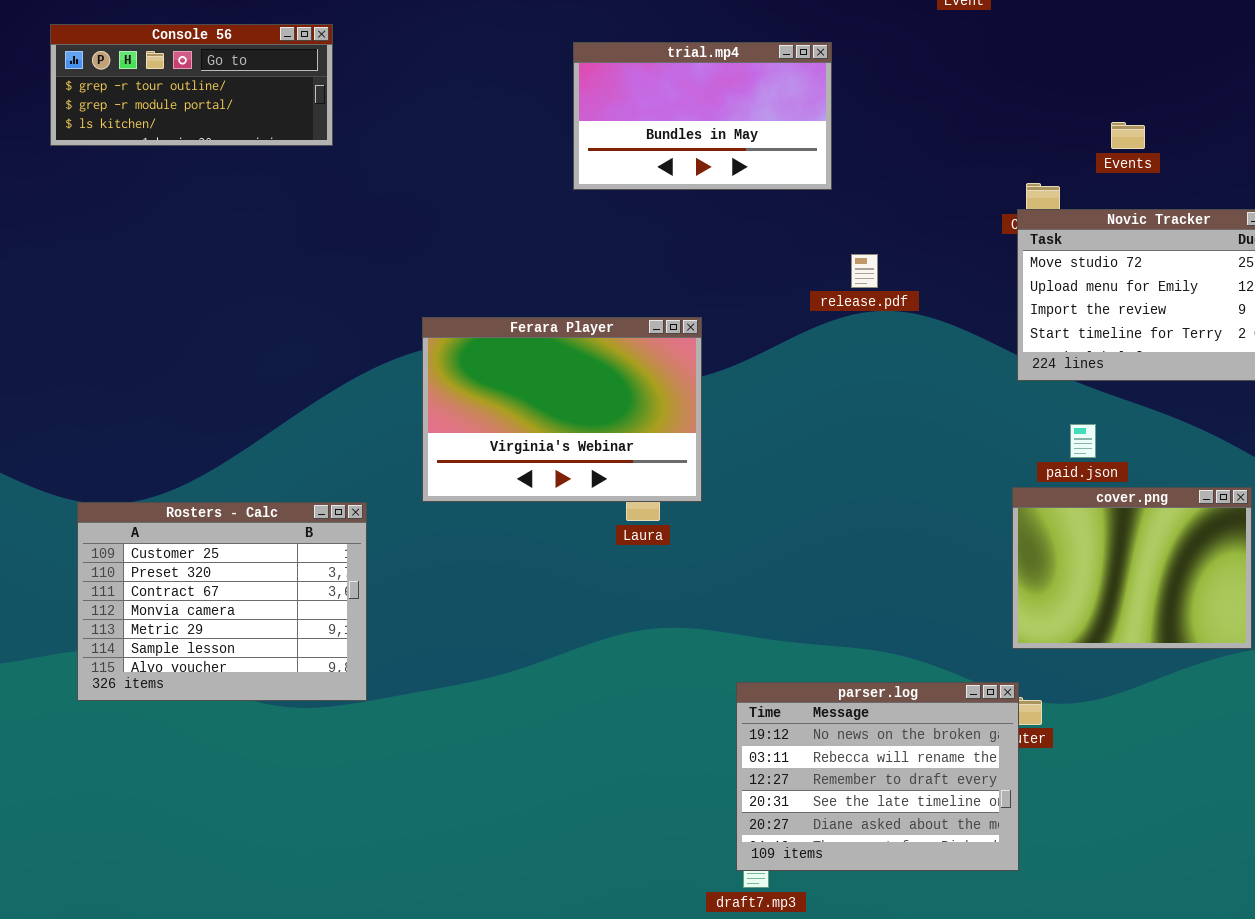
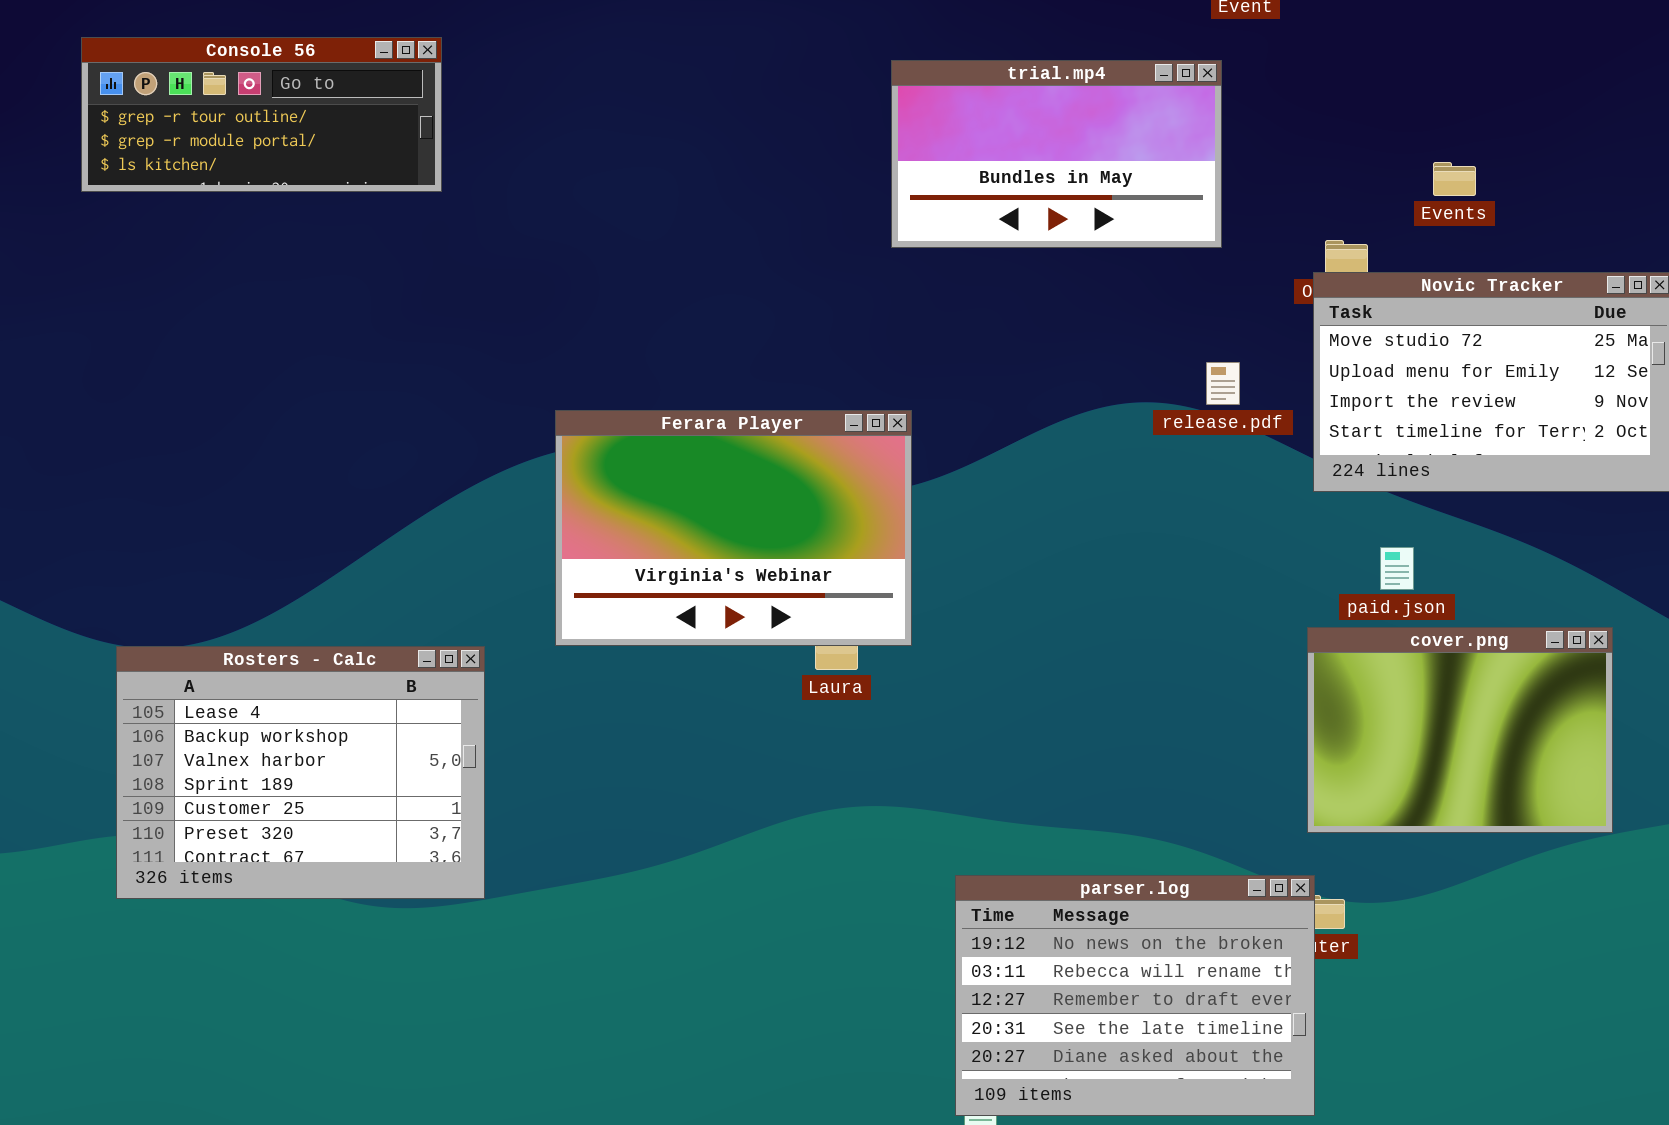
trial.mp4: [573,42,832,190] -> [891,60,1222,248], moved
release.pdf: [851,254,878,288] -> [1206,362,1240,405], moved
Rosters - Calc: [77,502,367,701] -> [116,646,485,899], scrolled up 4 rows

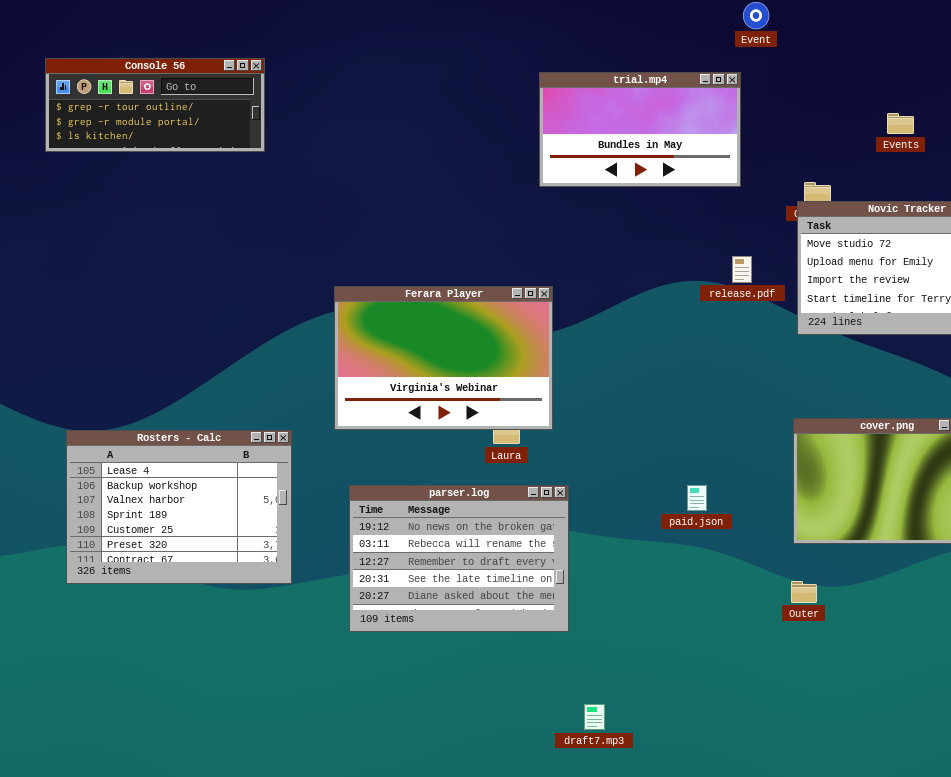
Events: [1433,162,1476,196] -> [887,113,914,134], moved
paid.json: [1380,547,1414,590] -> [687,485,707,511], moved
parser.log: [955,875,1315,1116] -> [349,485,569,632], moved

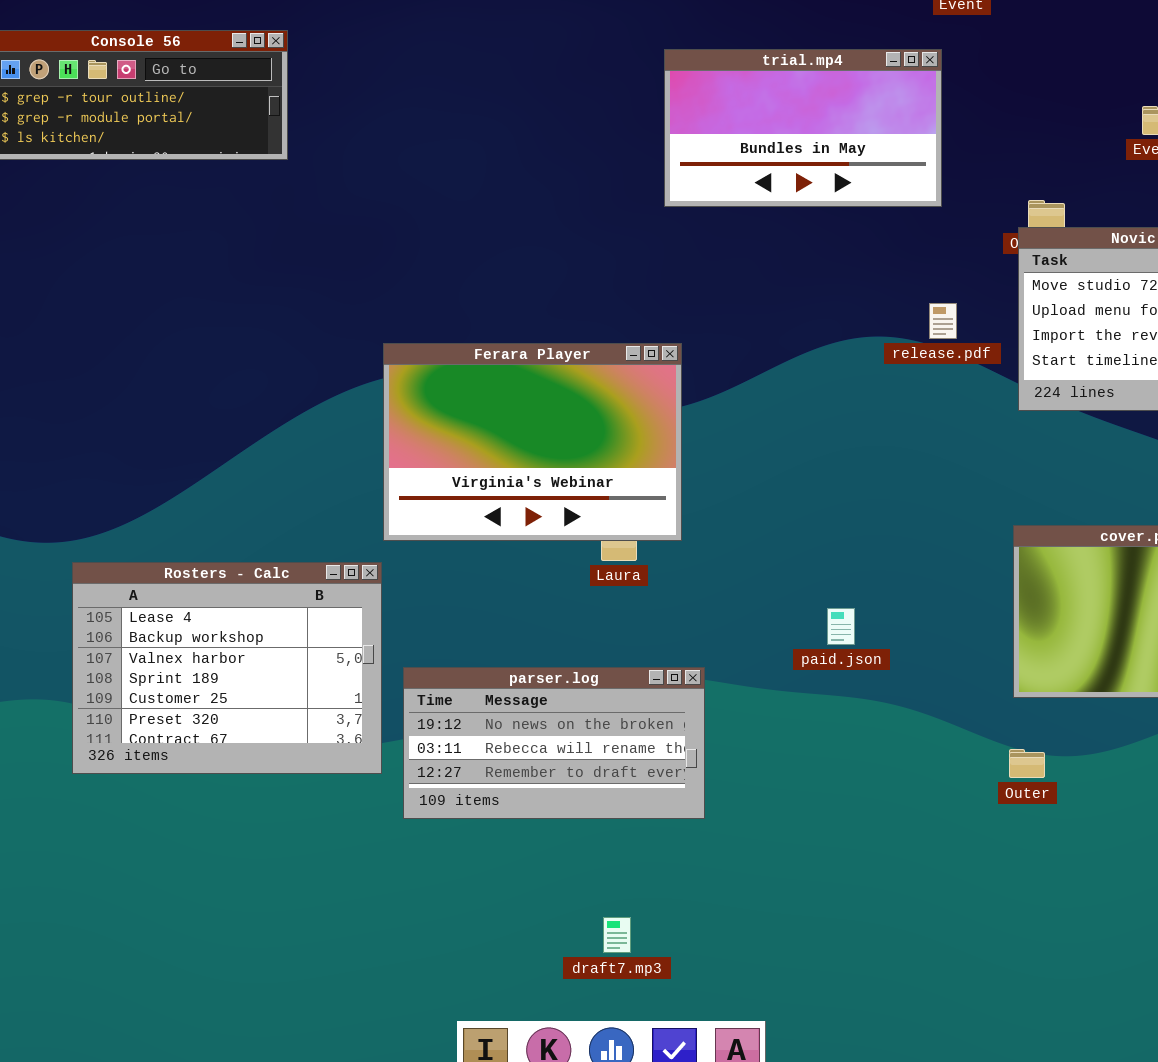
Rosters - Calc: [66,430,292,584] -> [72,562,382,774], moved
parser.log: [349,485,569,632] -> [403,667,705,819], resized
paid.json: [687,485,707,511] -> [827,608,855,645], moved
draft7.mp3: [584,704,605,730] -> [603,917,631,953], moved

